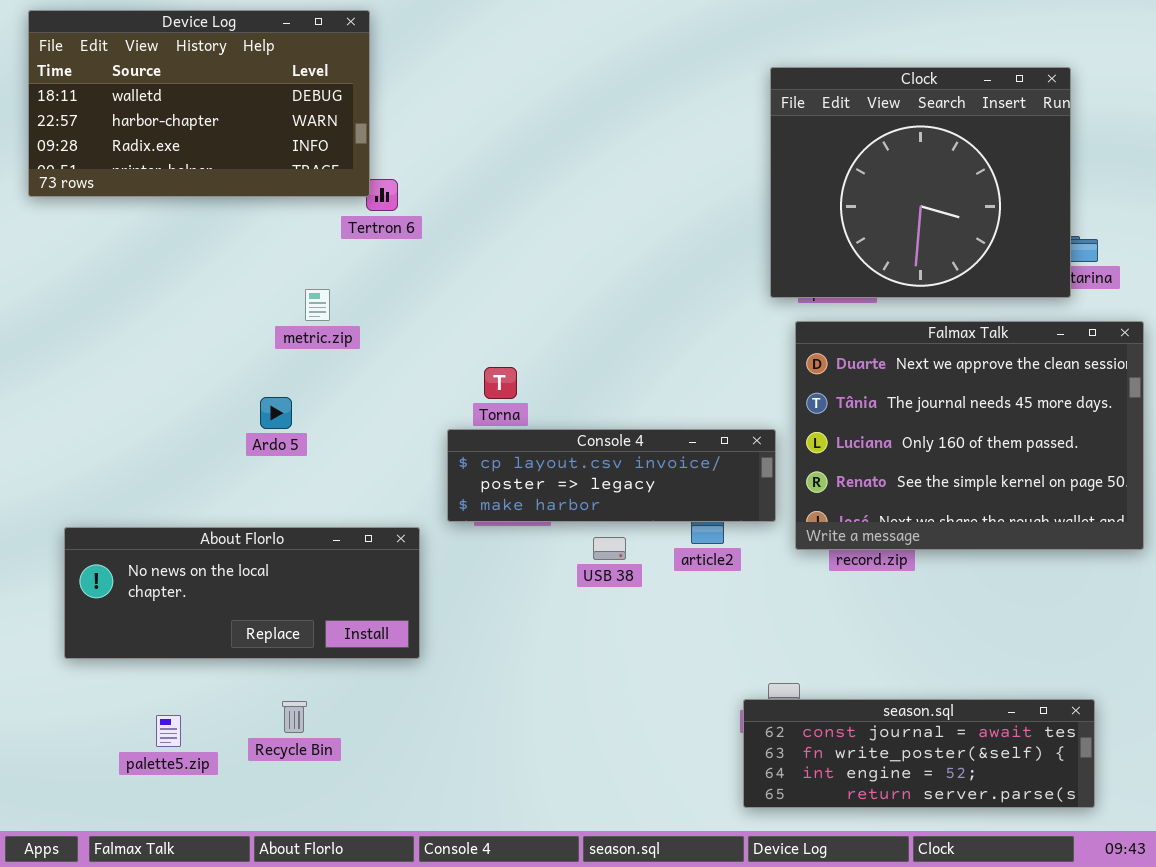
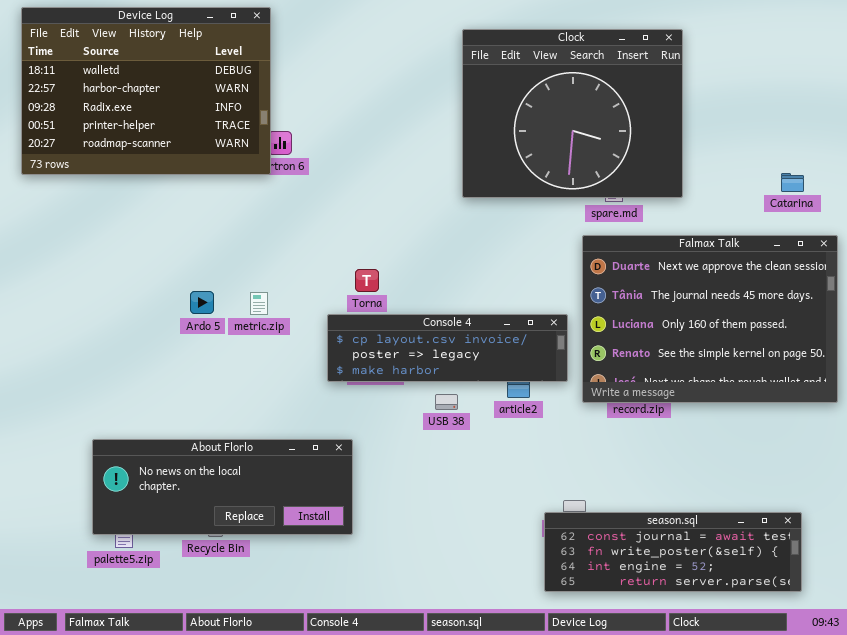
Device Log: [28,10,370,197] -> [21,7,271,175], resized
Clock: [770,67,1071,298] -> [462,29,683,198], moved
metric.zip: [305,289,330,321] -> [250,292,268,315], moved
About Florlo: [64,527,420,659] -> [92,439,353,535], moved

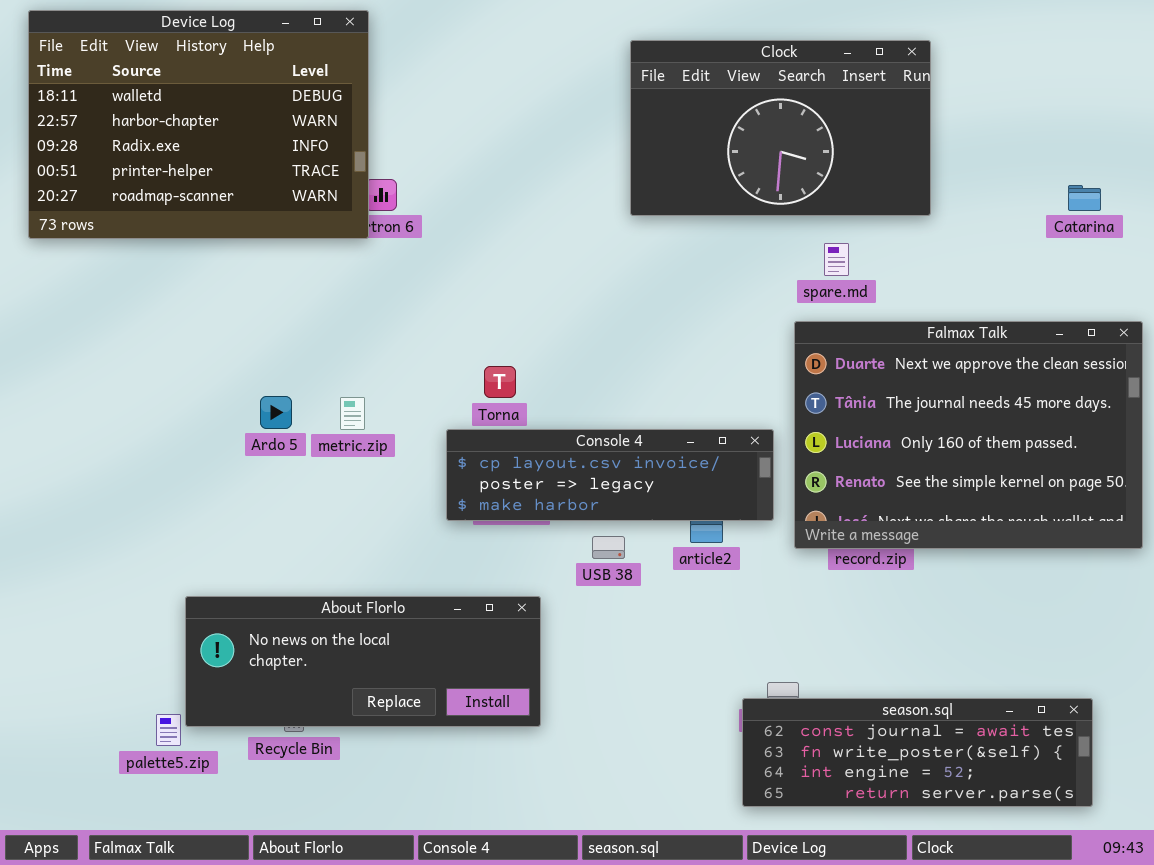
Clock: [462,29,683,198] -> [630,40,931,216], resized
Catarina: [781,173,804,192] -> [1068,185,1101,211], moved
About Florlo: [92,439,353,535] -> [185,596,541,727], moved

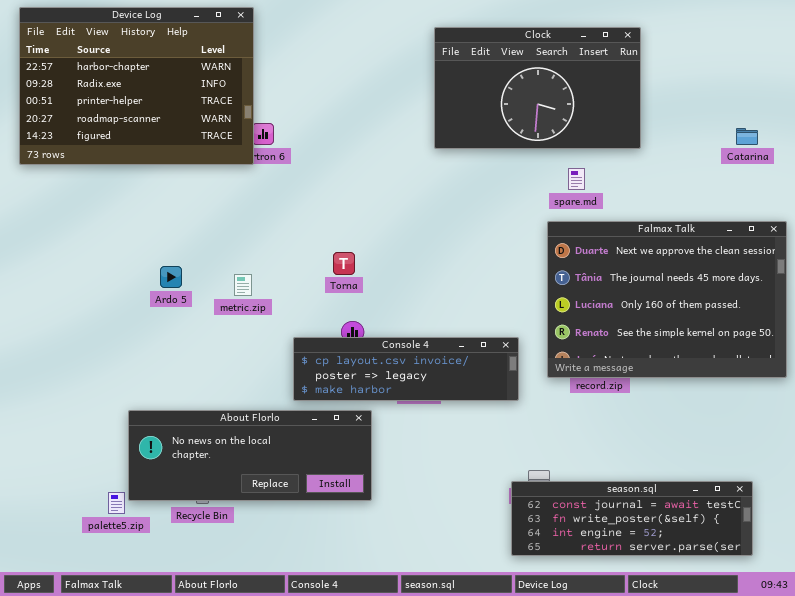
Device Log: [28,10,369,239] -> [19,7,254,165], scrolled down 1 row
Ardo 5: [260,396,292,429] -> [160,266,182,288], moved
Console 4: [446,429,774,521] -> [293,337,519,401], moved

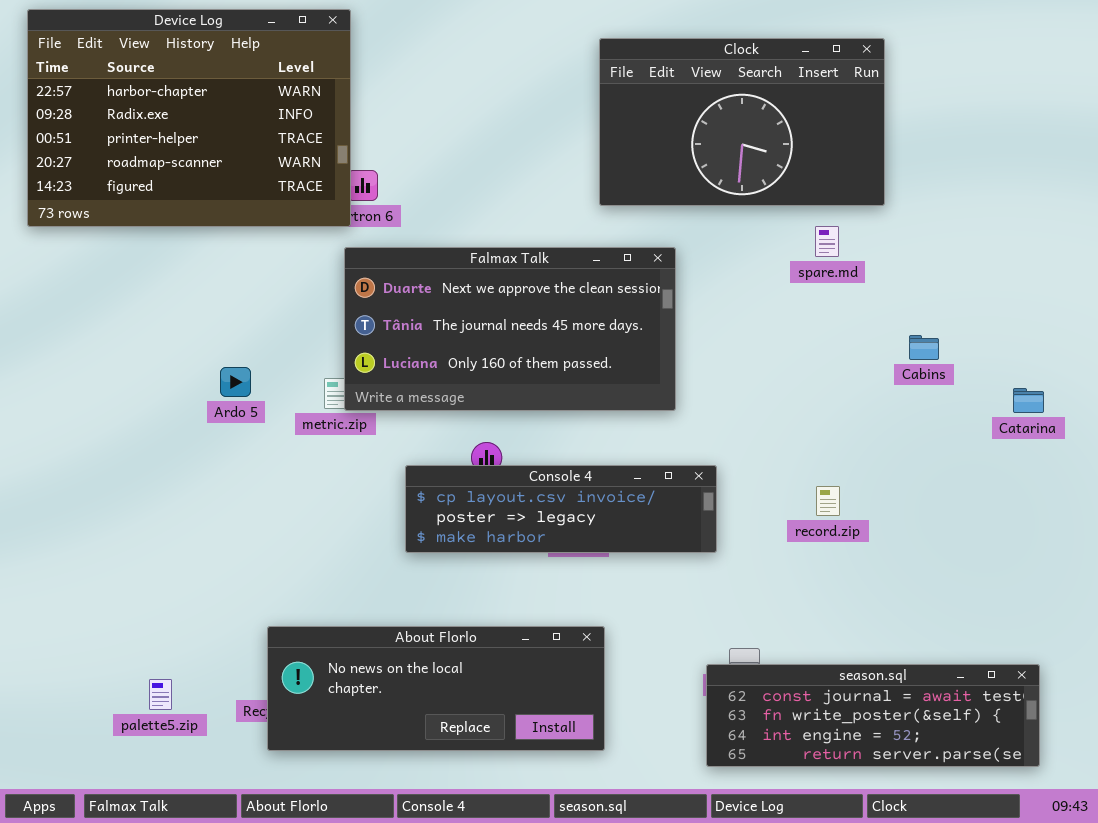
Catarina: [736,128,758,145] -> [1013,388,1044,413], moved
spare.md: [568,168,585,190] -> [815,226,839,257], moved
Falmax Talk: [547,221,787,378] -> [344,247,676,411], moved, resized
About Florlo: [128,410,372,501] -> [267,626,605,751], moved

